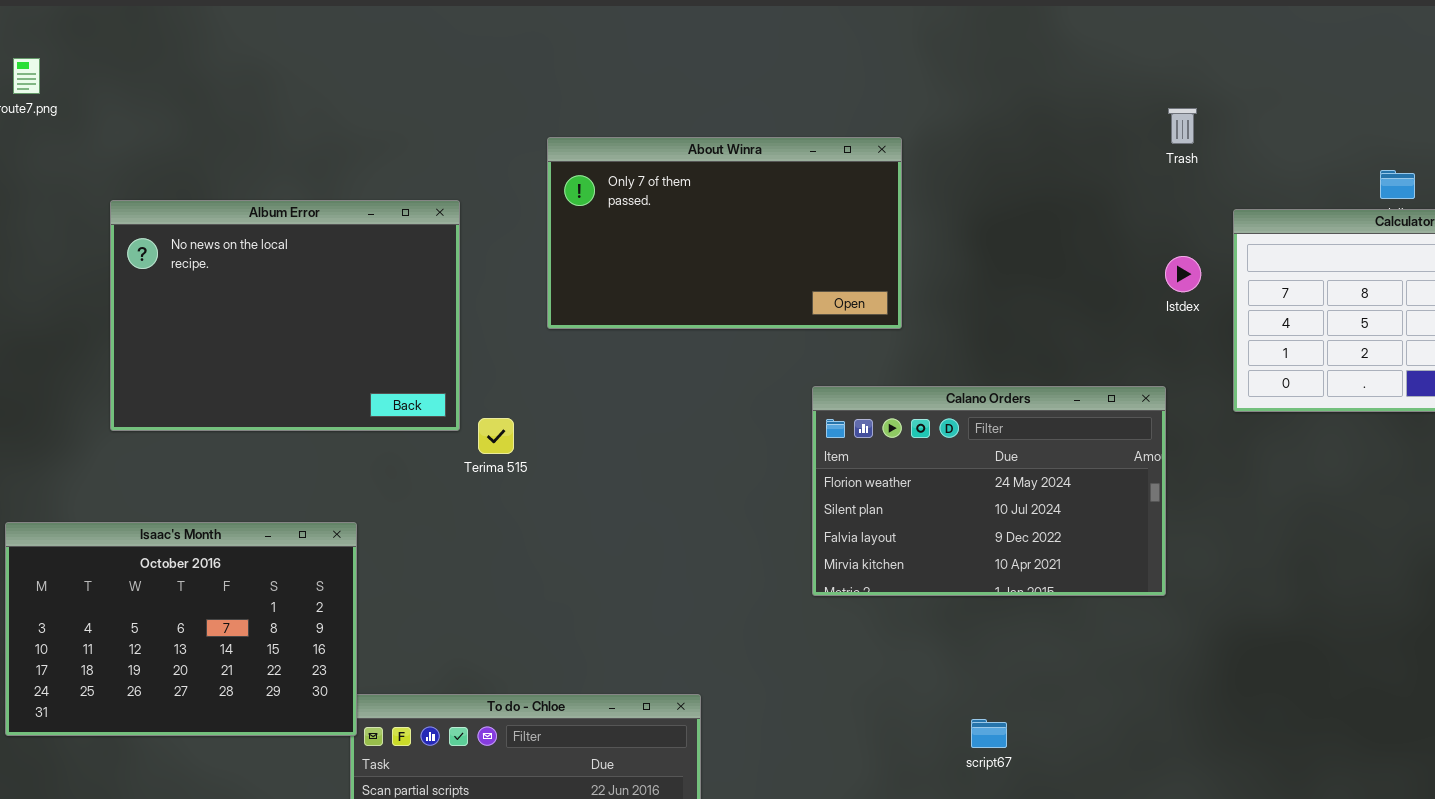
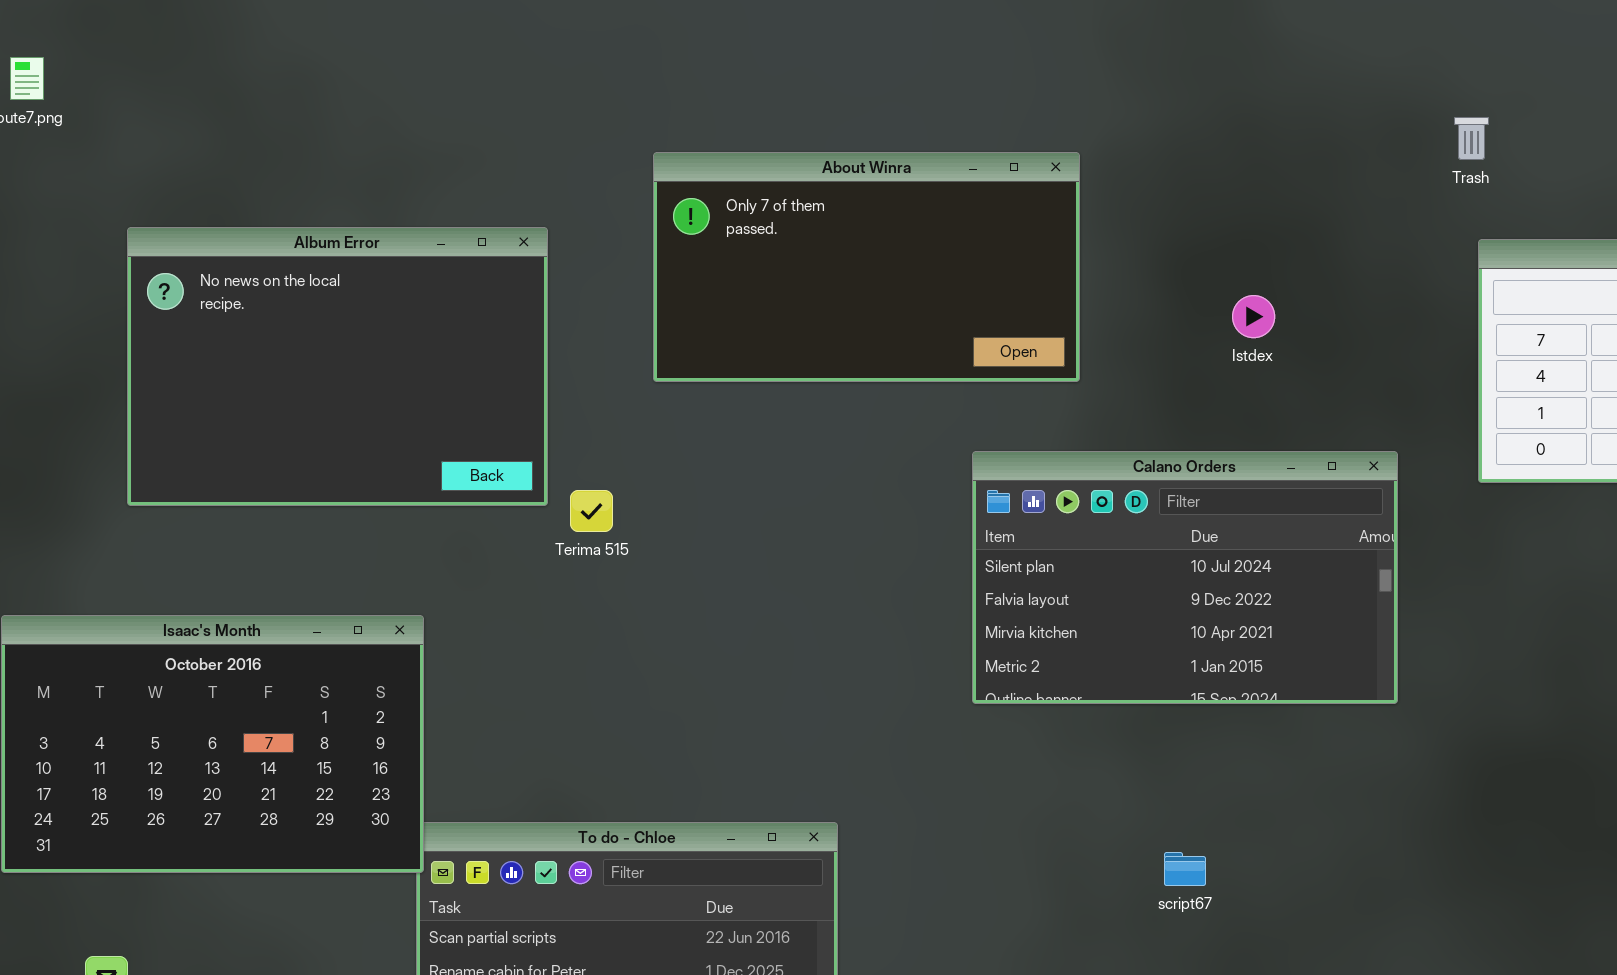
Trash: [1168,108,1197,144] -> [1454,117,1489,160], moved
Istdex: [1165,256,1201,292] -> [1232,295,1275,338], moved
Calano Orders: [812,386,1166,596] -> [972,451,1398,704], scrolled down 1 row

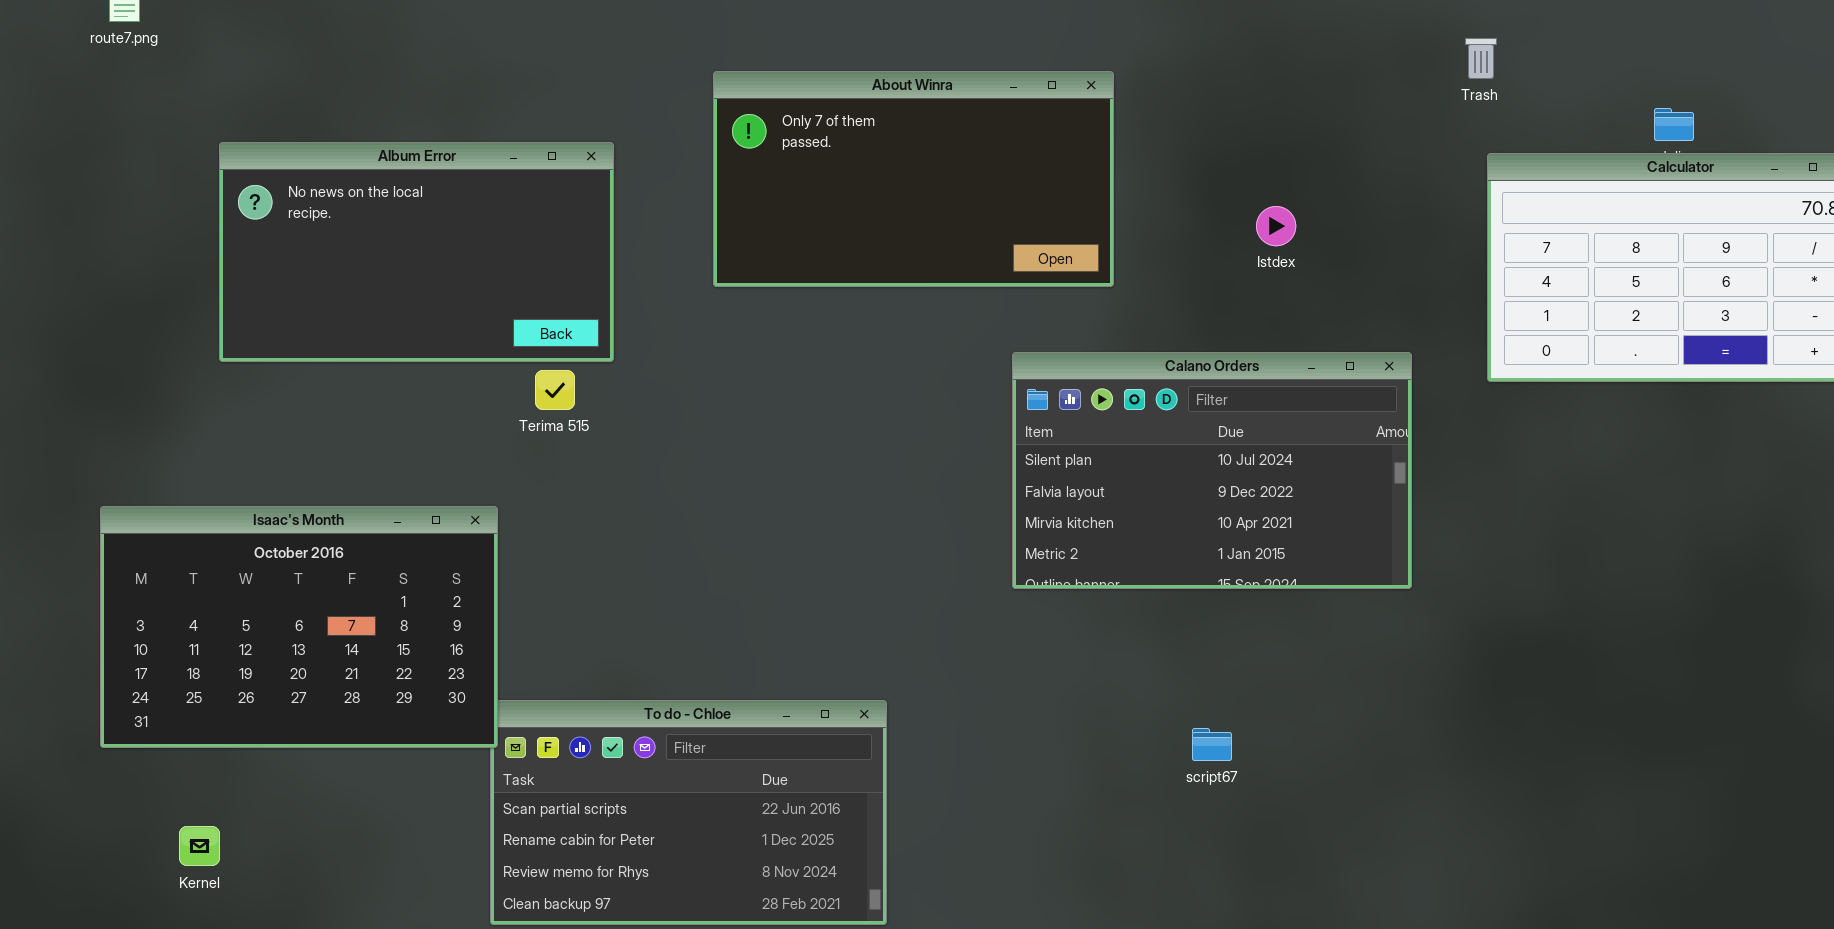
Album Error: [127,227,548,506] -> [219,142,614,362], resized
Terima 515: [570,490,613,532] -> [535,370,575,410], moved

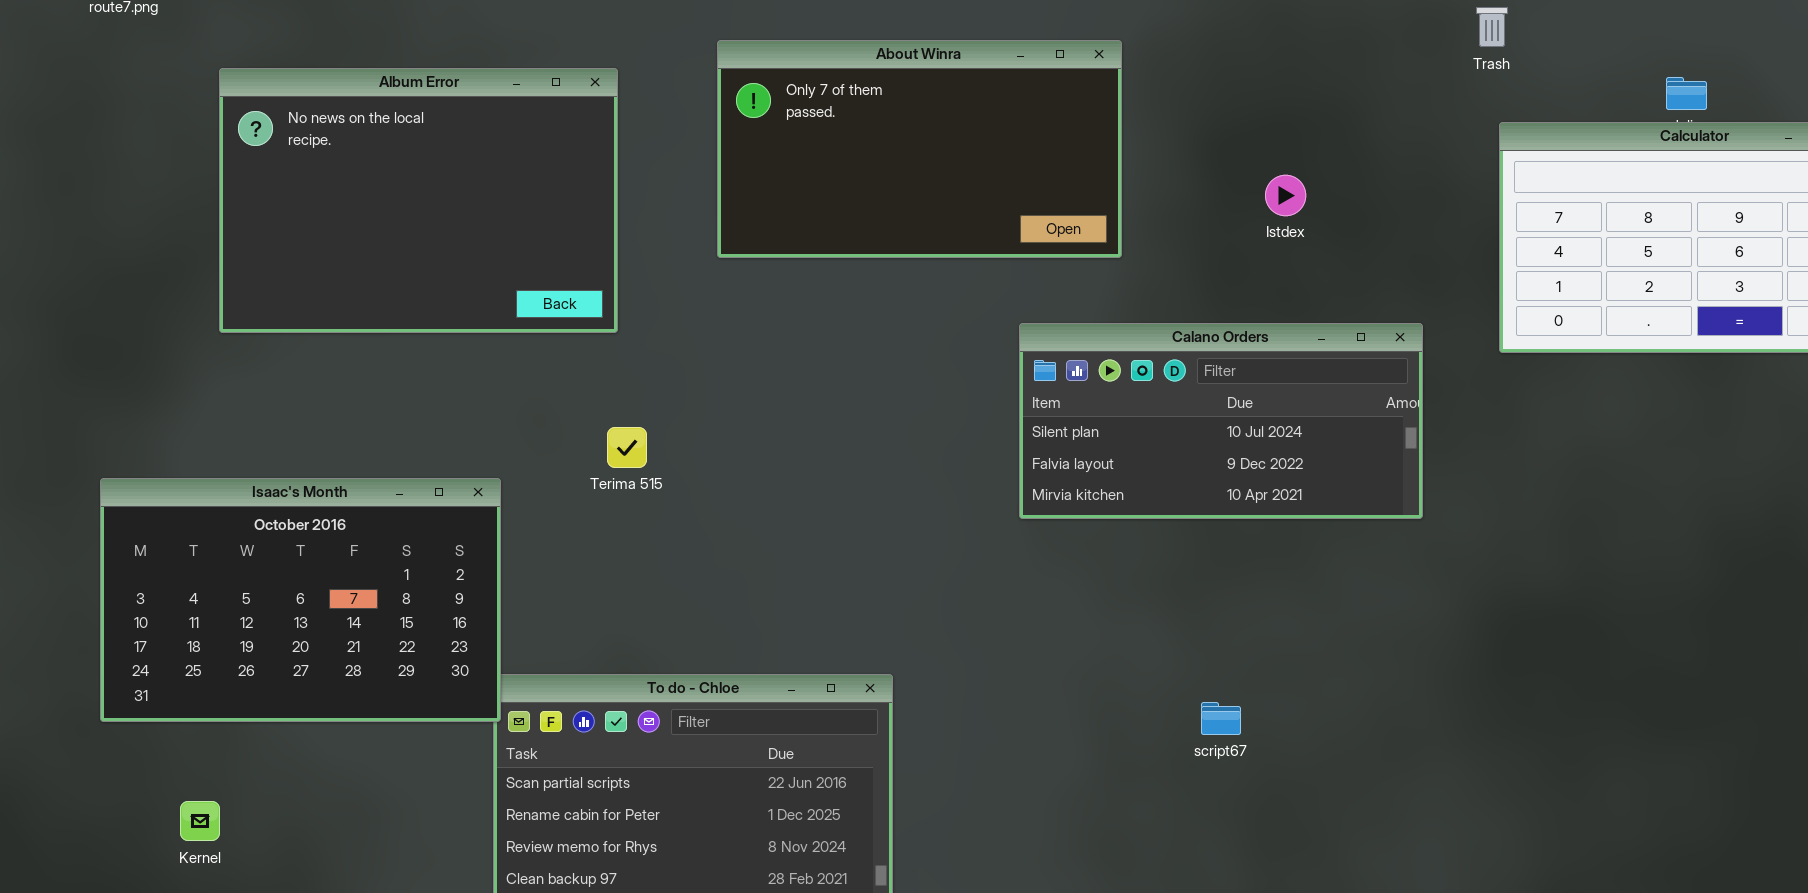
Album Error: [219,142,614,362] -> [219,68,618,333], resized
Calano Orders: [1012,352,1412,589] -> [1019,323,1423,519], resized
Terima 515: [535,370,575,410] -> [607,427,647,468], moved

